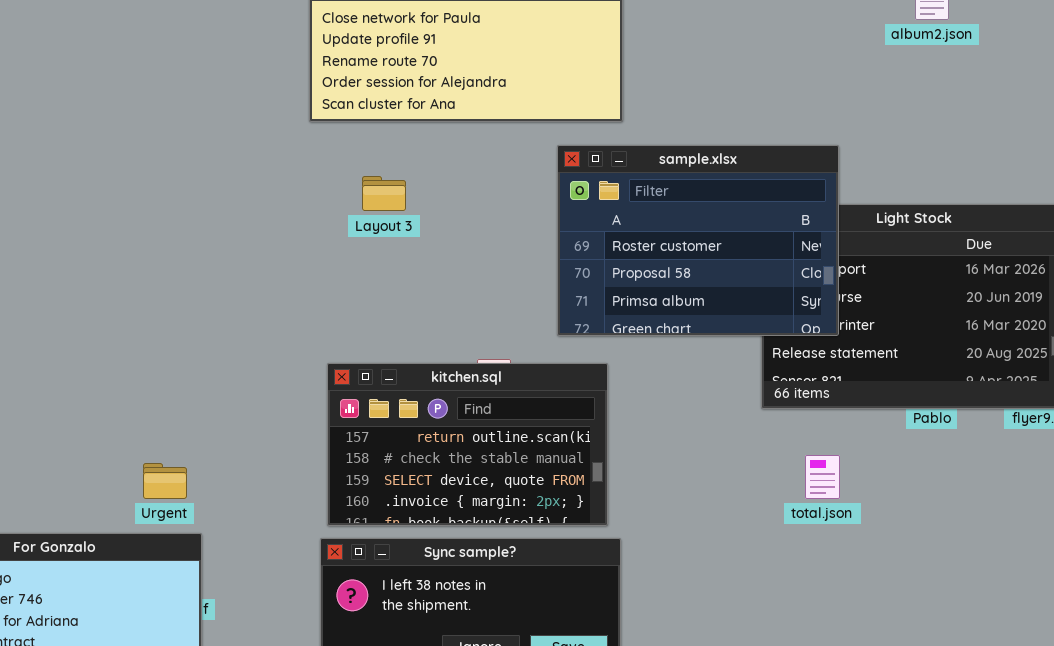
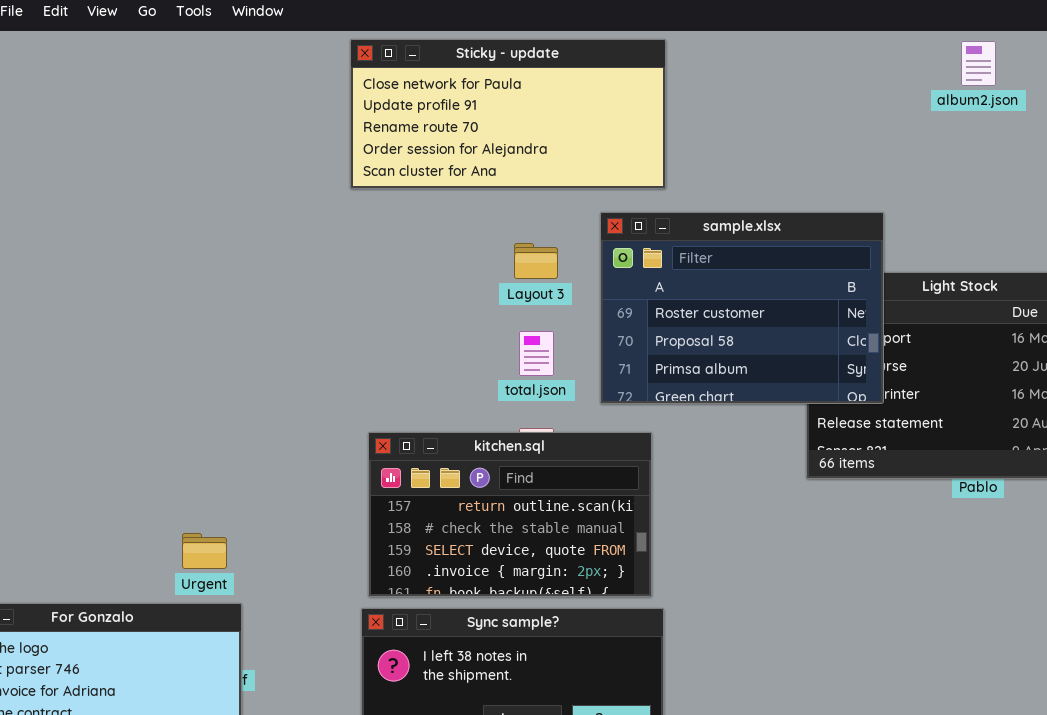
Layout 3: [362,176,406,211] -> [514,243,558,279], moved
total.json: [805,455,840,499] -> [519,331,554,376], moved

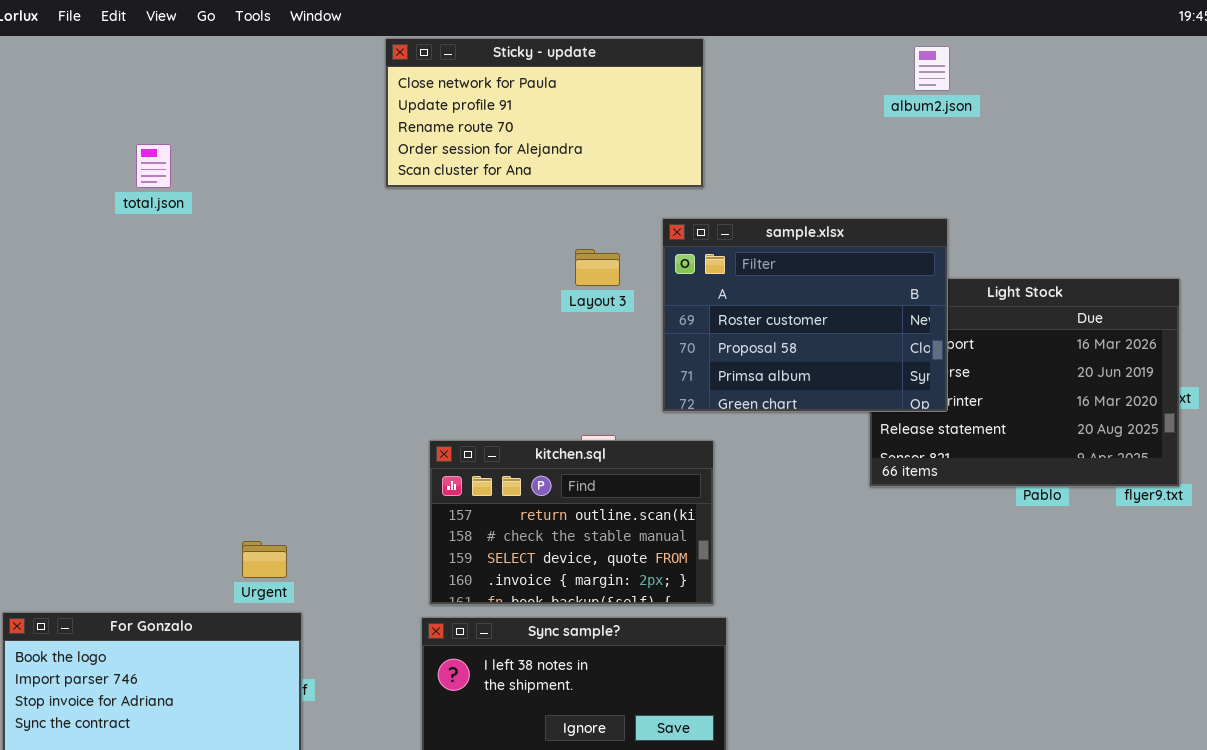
Sticky - update: [350,39,666,189] -> [385,38,704,188], moved
album2.json: [961,41,996,86] -> [914,46,950,91], moved
total.json: [519,331,554,376] -> [136,144,171,188], moved

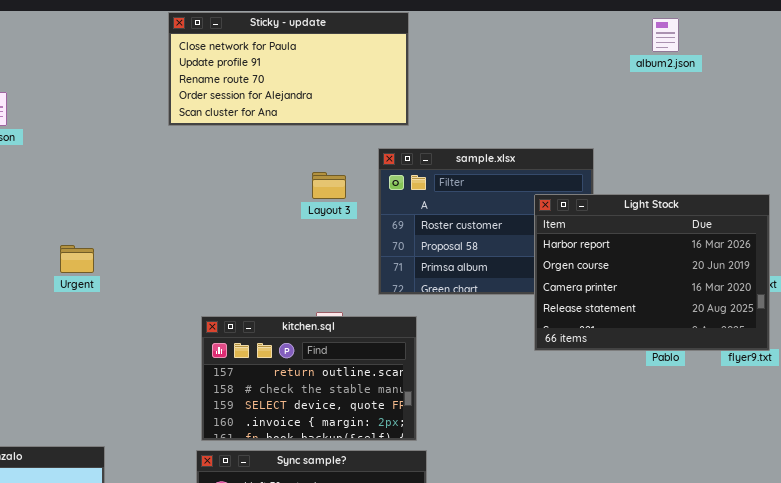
album2.json: [914,46,950,91] -> [652,18,679,52], moved
Light Stock: [869,278,1180,487] -> [534,194,770,351], raised
Urgent: [242,541,287,578] -> [60,245,94,273], moved

